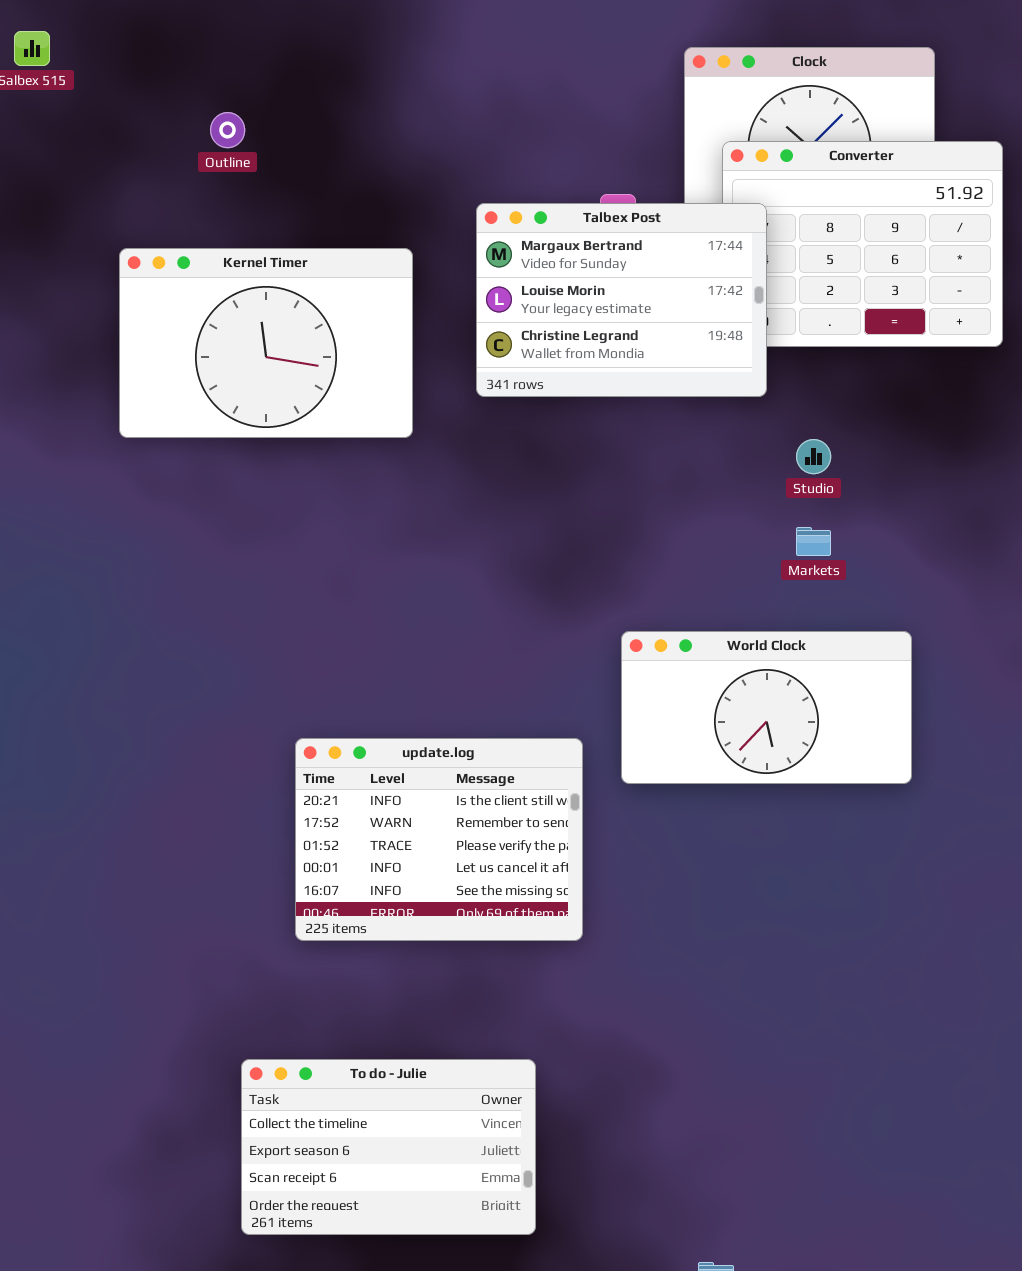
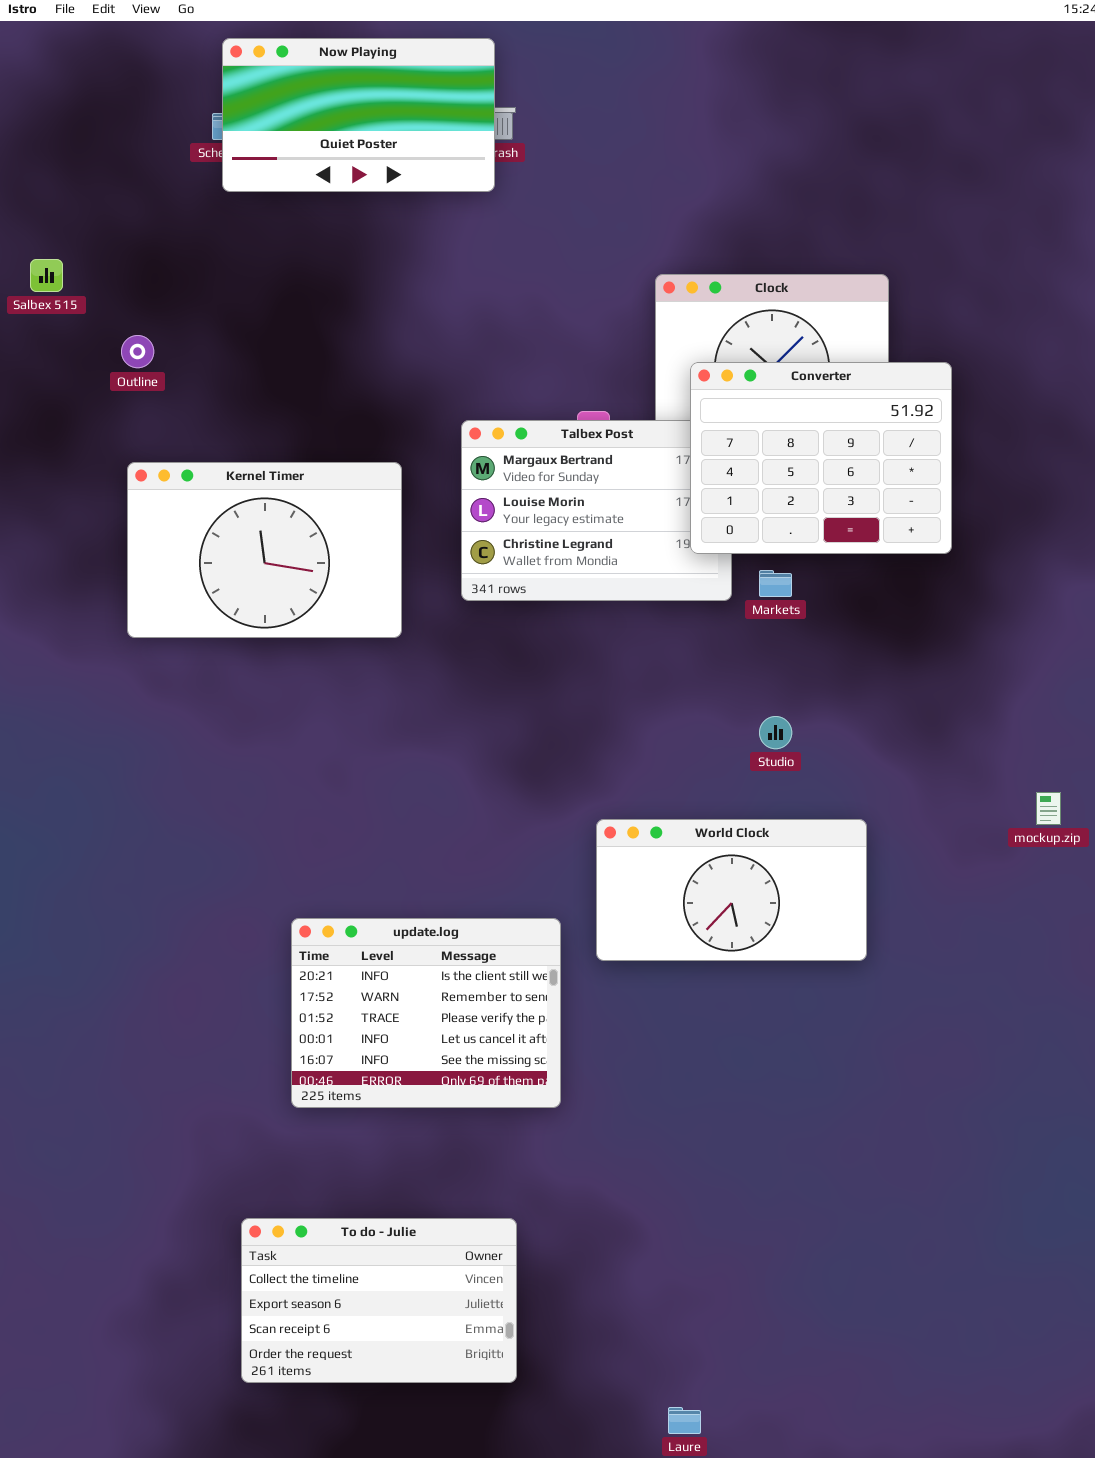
Outline: [210,112,245,148] -> [121,335,154,368], moved
Converter: [722,141,1003,347] -> [690,362,952,554], raised
Studio: [796,439,831,474] -> [759,716,792,749], moved
Markets: [796,527,831,556] -> [759,570,792,597], moved

